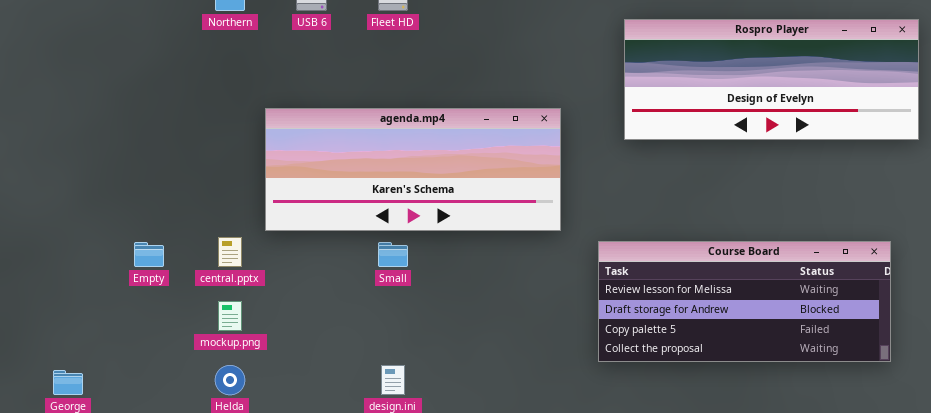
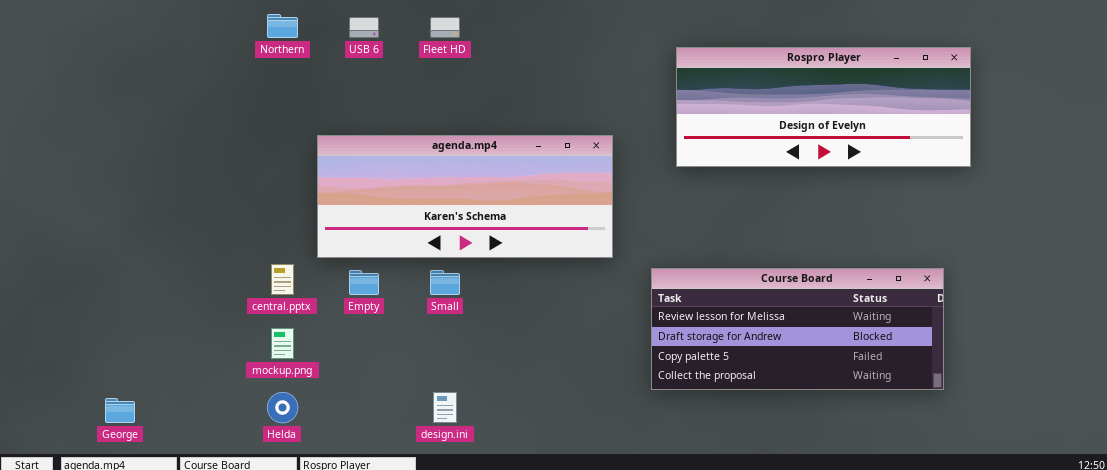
Empty: [134,242,164,267] -> [349,270,379,295], moved

